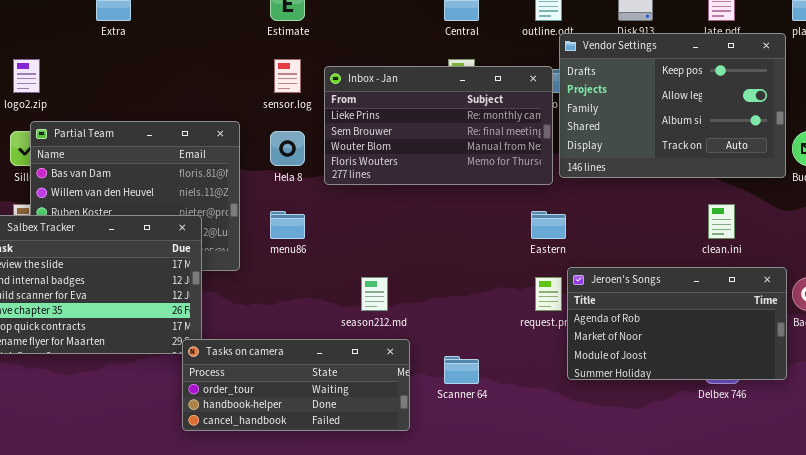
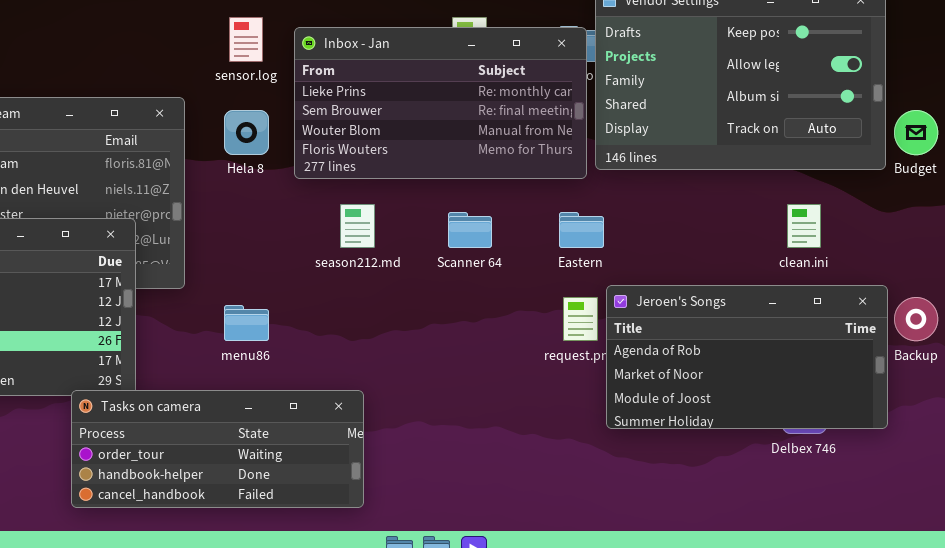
menu86: [270,211,305,239] -> [224,305,269,341], moved
season212.md: [361,277,388,311] -> [340,204,375,248], moved
Tasks on camera: [182,339,410,431] -> [71,390,364,508], moved
Scanner 64: [444,356,479,384] -> [448,212,492,248], moved

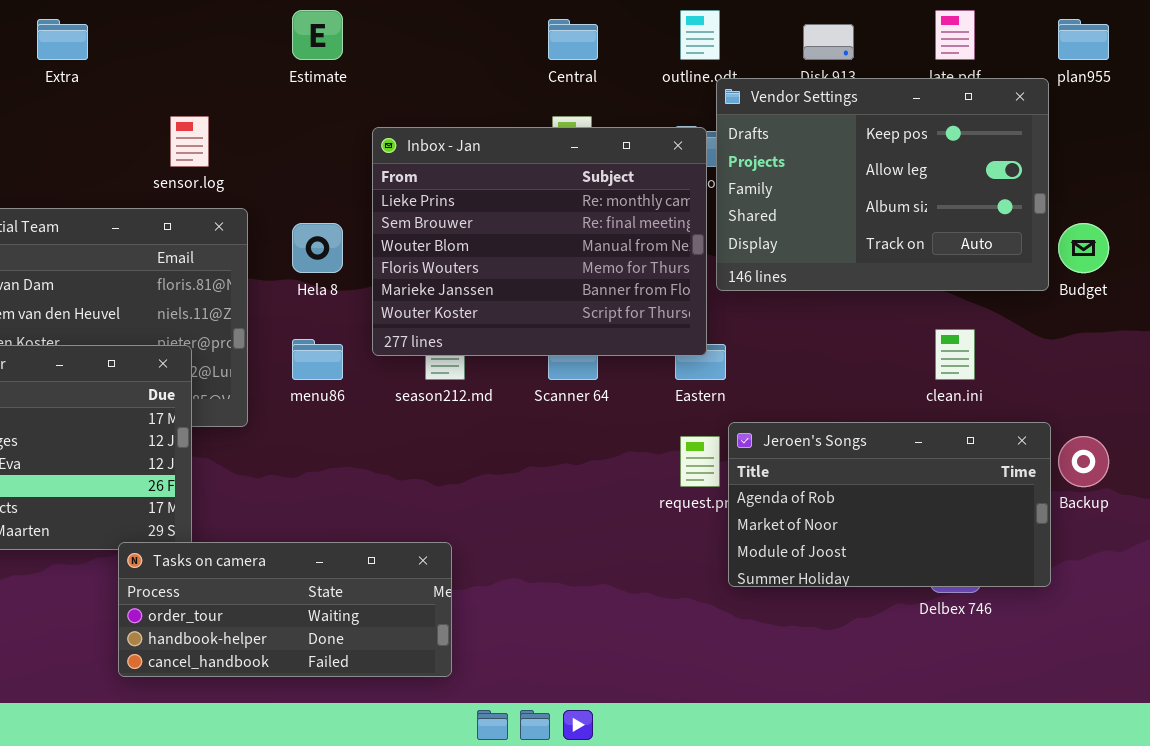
sensor.log: [229,17,263,62] -> [170,116,209,167], moved
Inbox - Jan: [294,27,587,179] -> [372,127,707,356], resized
menu86: [224,305,269,341] -> [292,339,343,380], moved

